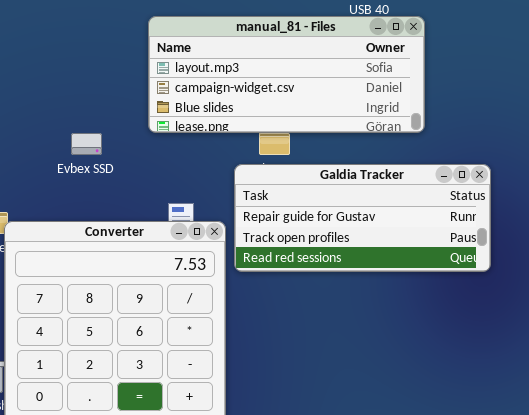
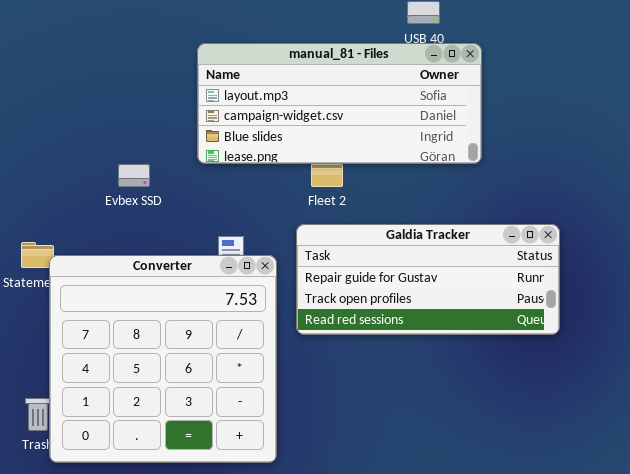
Galdia Tracker: [234,164,491,272] -> [296,224,560,335], moved

